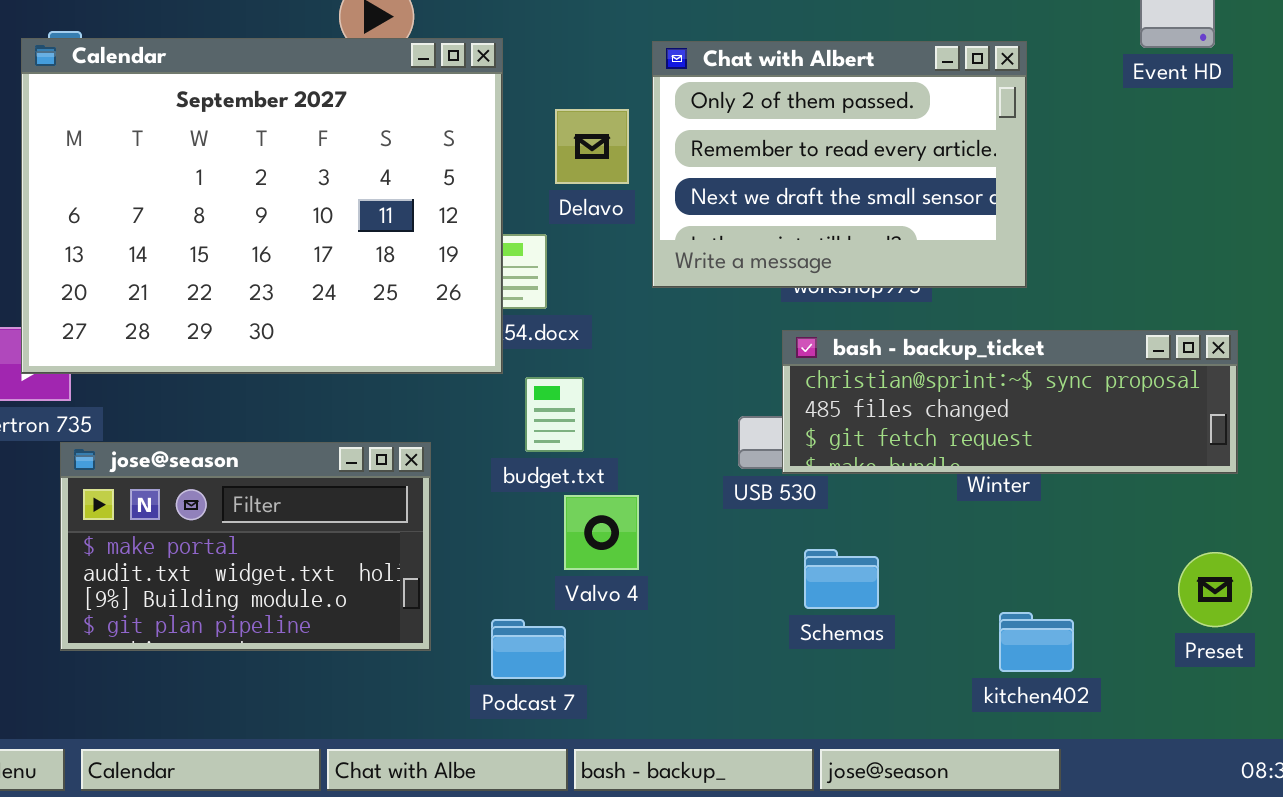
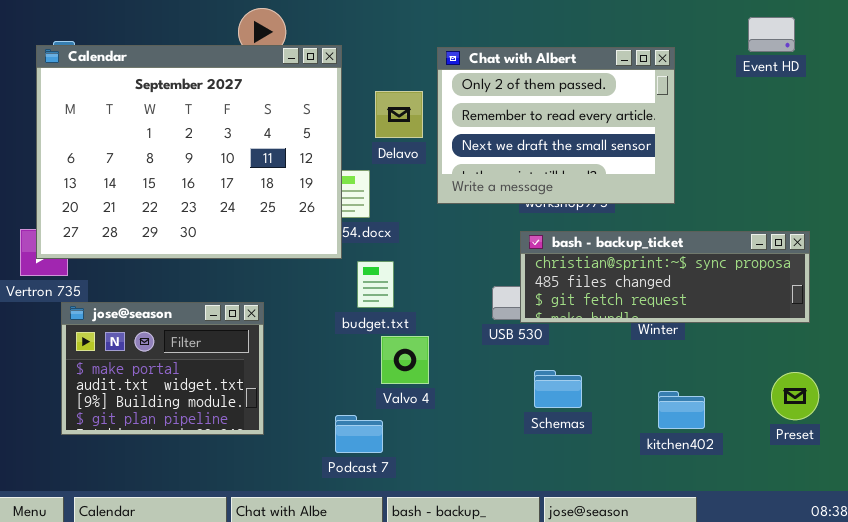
jose@season: [60,442,431,651] -> [61,302,264,435], resized
kitchen402: [999,612,1074,672] -> [658,391,705,429], moved

